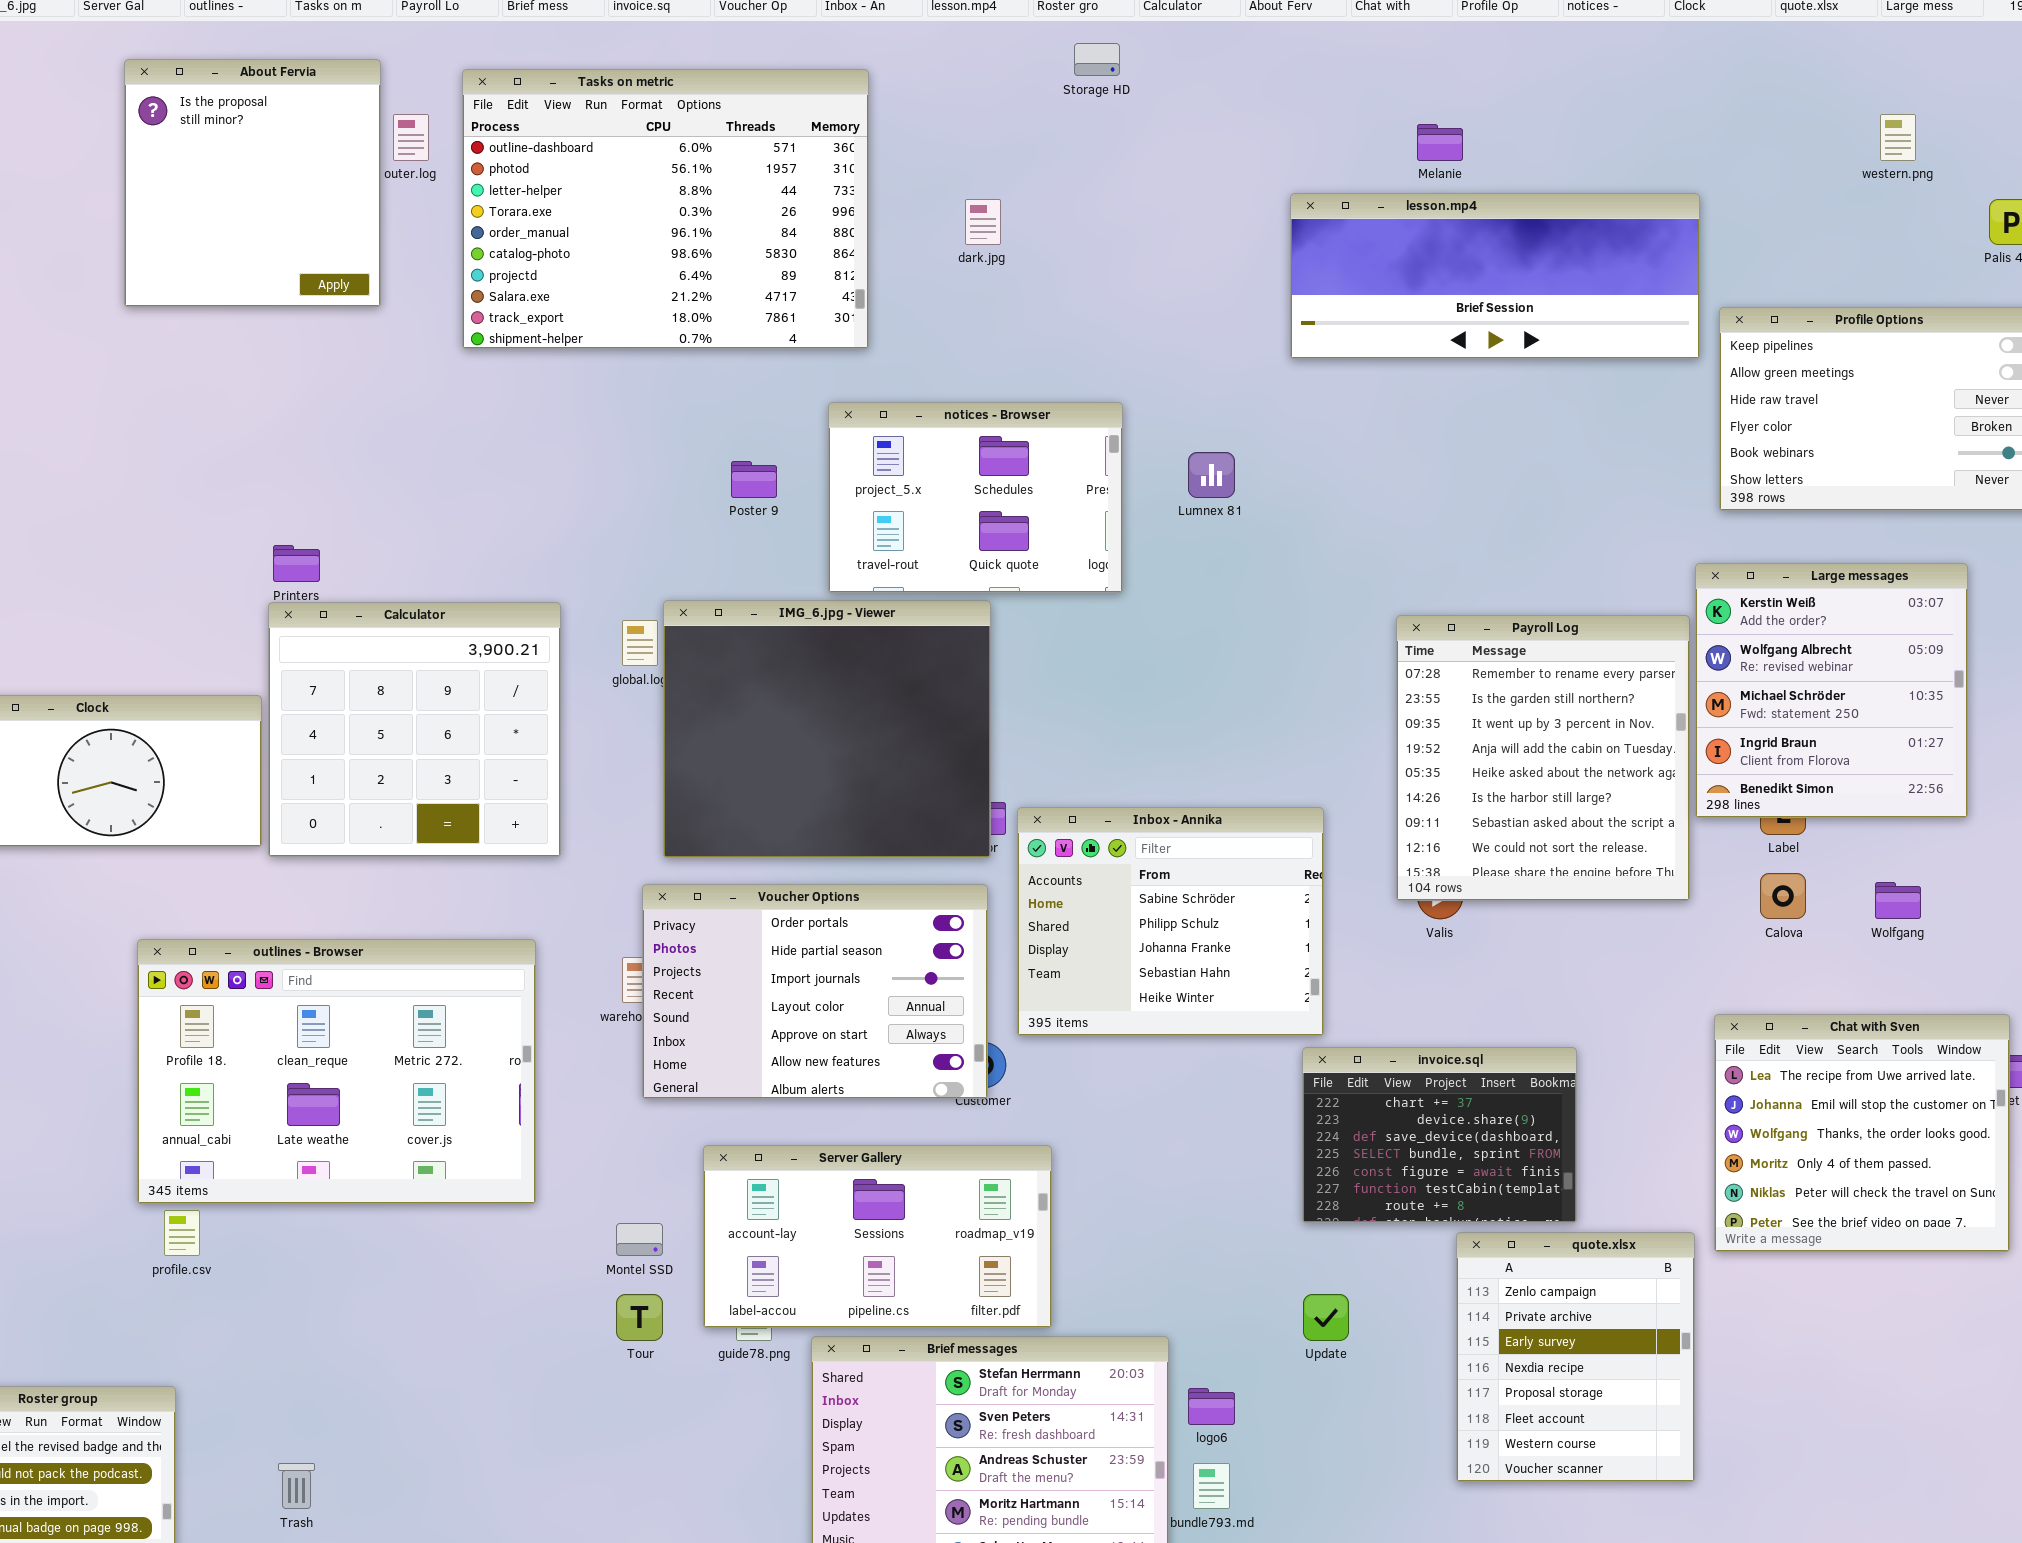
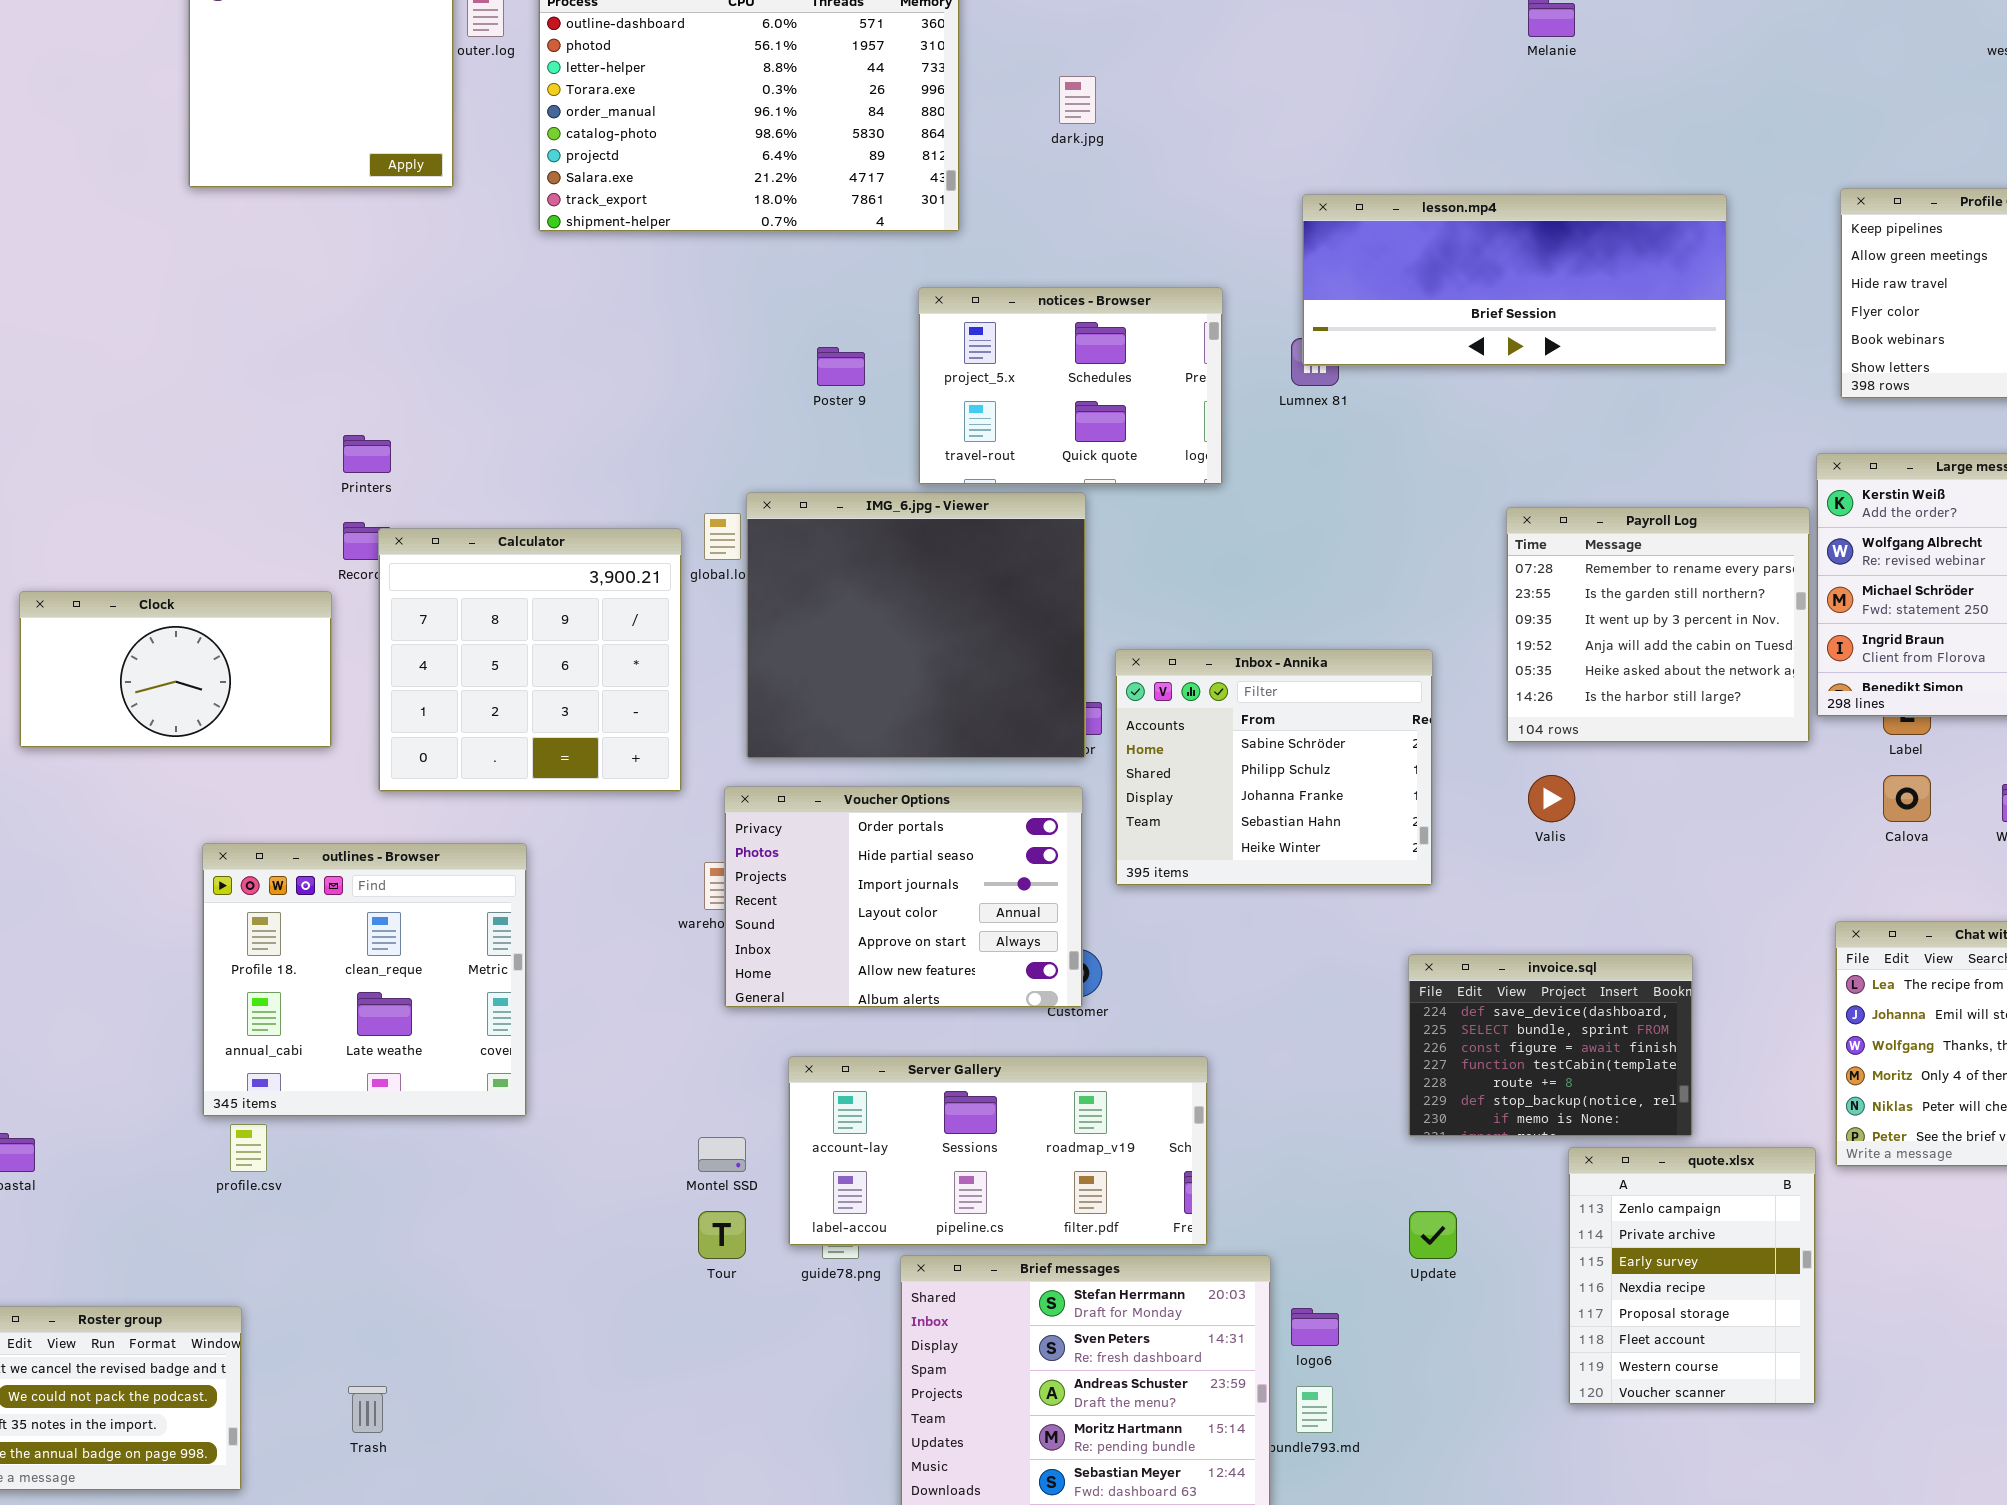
lesson.mp4: [1290,193,1700,359] -> [1302,194,1727,366], moved
Calculator: [268,602,561,857] -> [378,528,682,792], moved
Payroll Log: [1396,615,1690,901] -> [1506,507,1810,743], resized
Inbox - Annika: [1017,807,1324,1036] -> [1115,649,1433,886], moved
outlines - Browser: [137,939,536,1204] -> [202,843,527,1117], resized
invoice.sql: [1302,1047,1577,1223] -> [1408,954,1693,1137], scrolled down 2 rows
Server Gallery: [703,1145,1052,1328] -> [788,1056,1208,1246], resized

